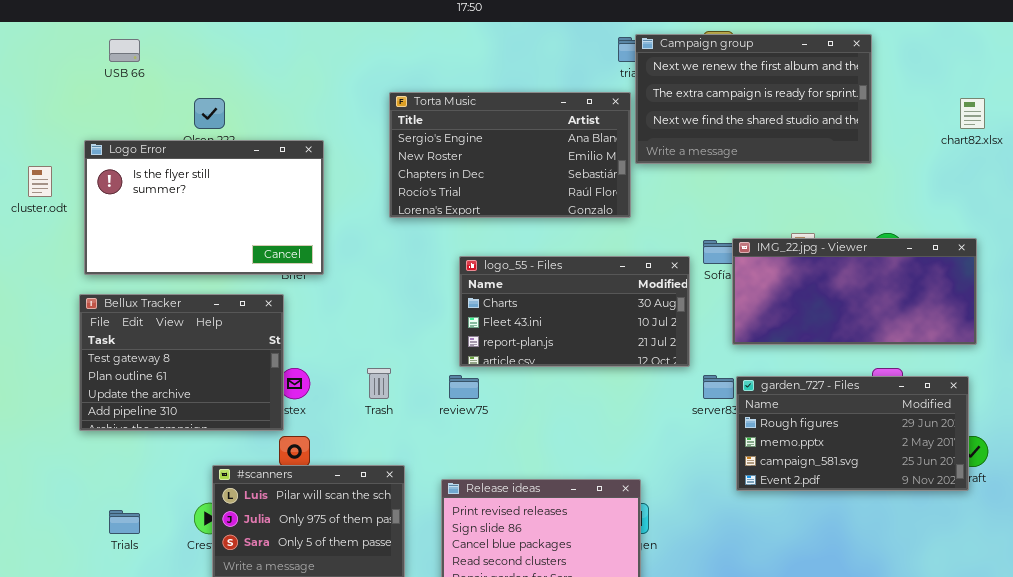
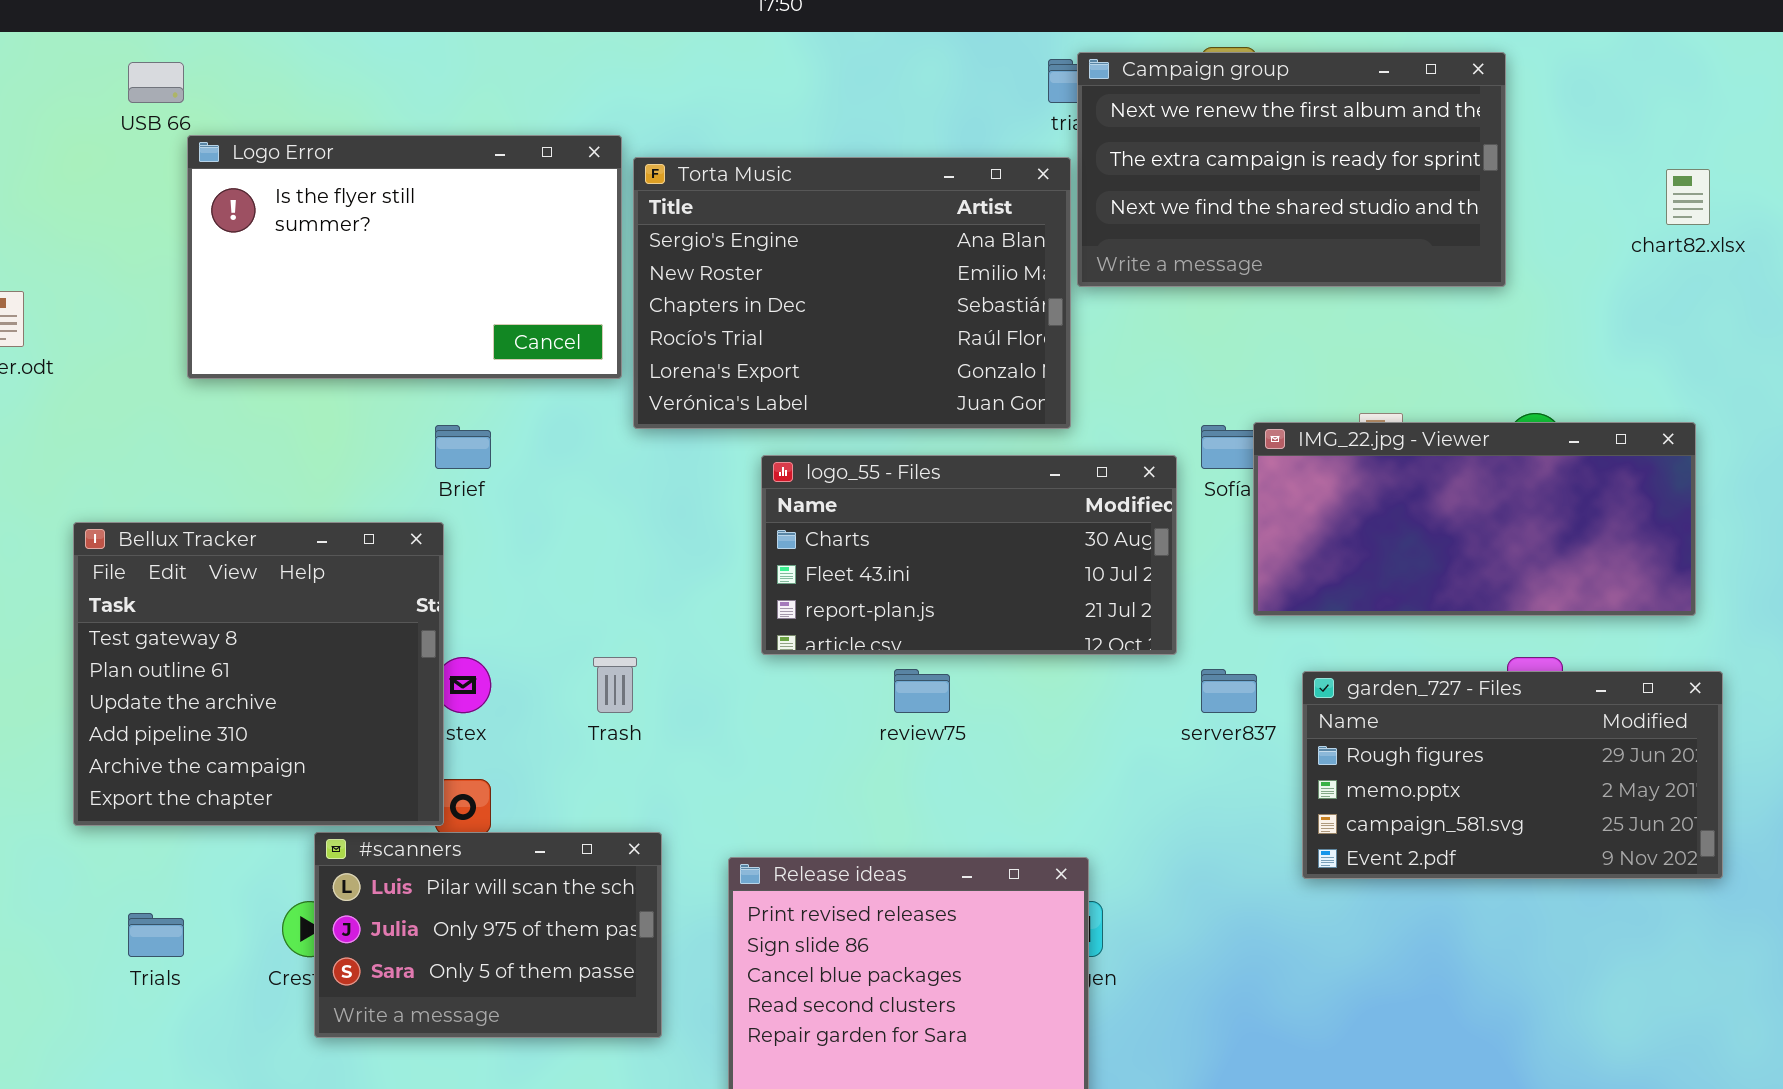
Torta Music: [389,92,631,218] -> [633,157,1071,429], resized
Logo Error: [84,140,324,275] -> [187,135,622,379], moved
Bellux Tracker: [79,294,284,431] -> [73,522,444,826], resized
review75: [449,375,479,399] -> [894,669,950,713], moved
garden_727 - Files: [736,376,969,491] -> [1302,671,1723,879], moved

